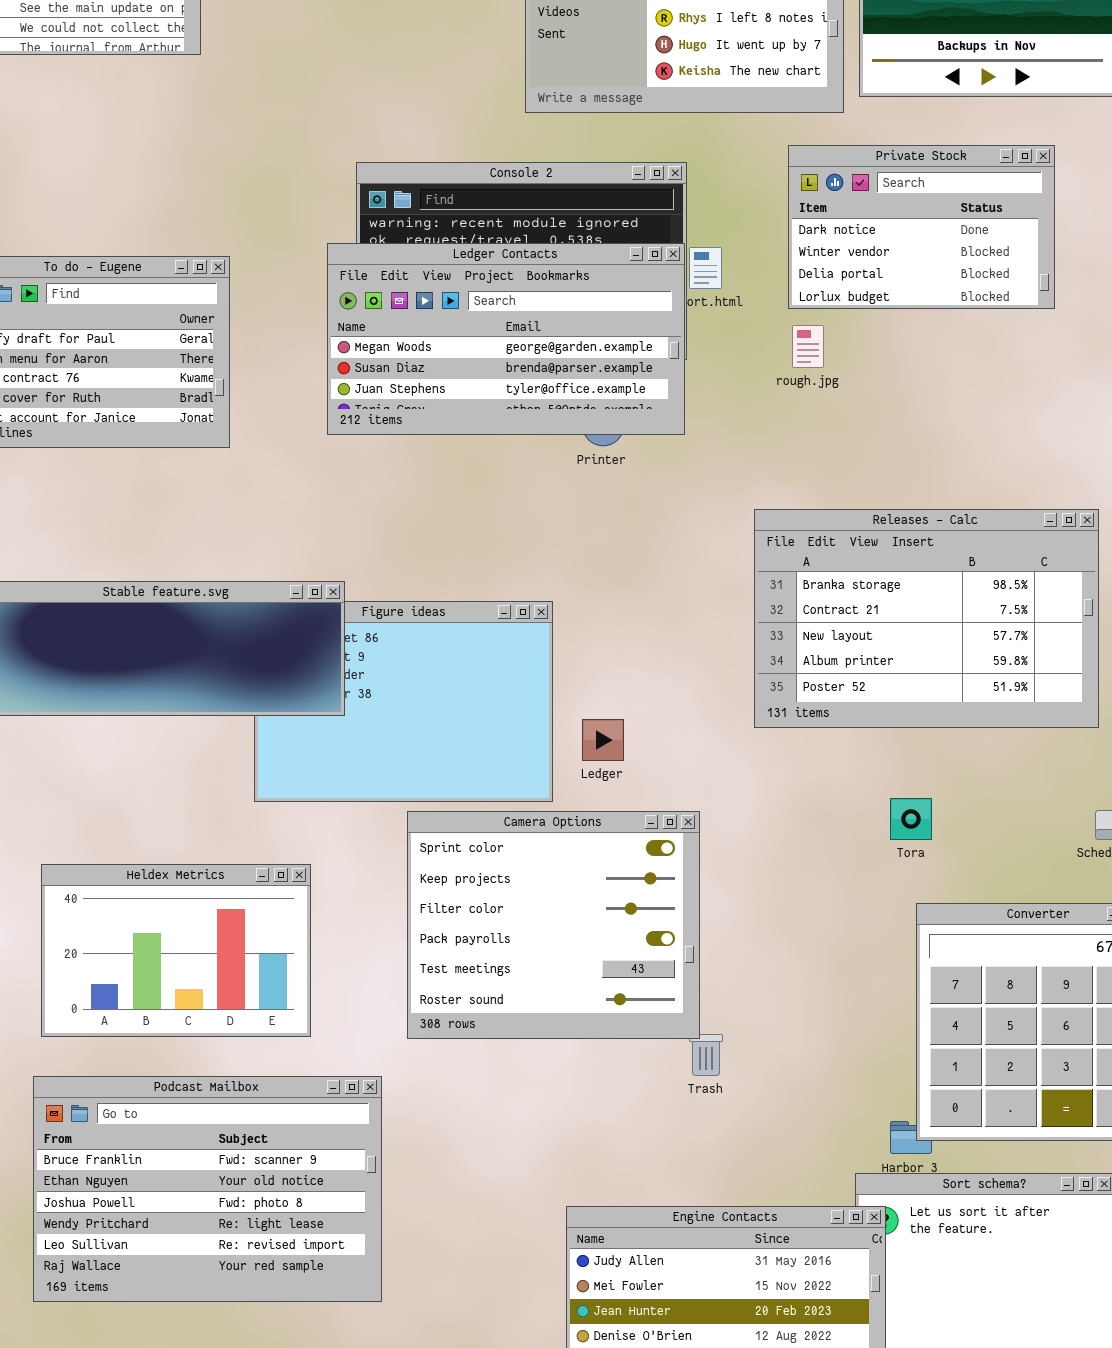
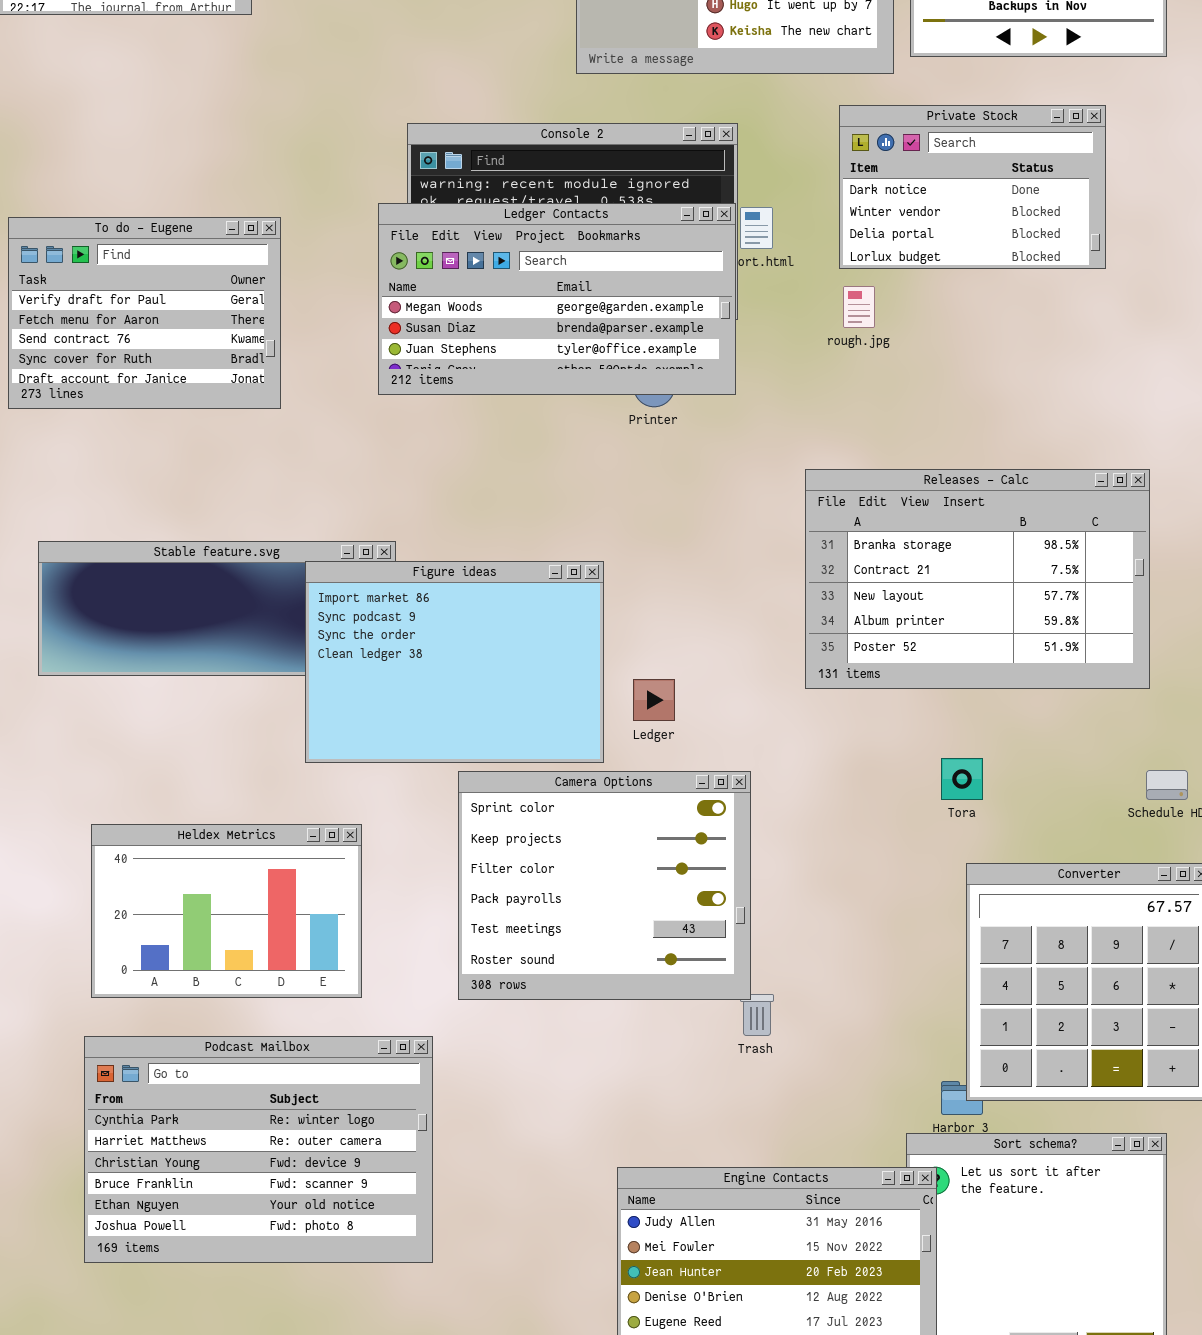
Figure ideas: [254,601,553,802] -> [305,561,604,763], raised
Podcast Mailbox: [33,1076,382,1302] -> [84,1036,433,1263], scrolled up 3 rows

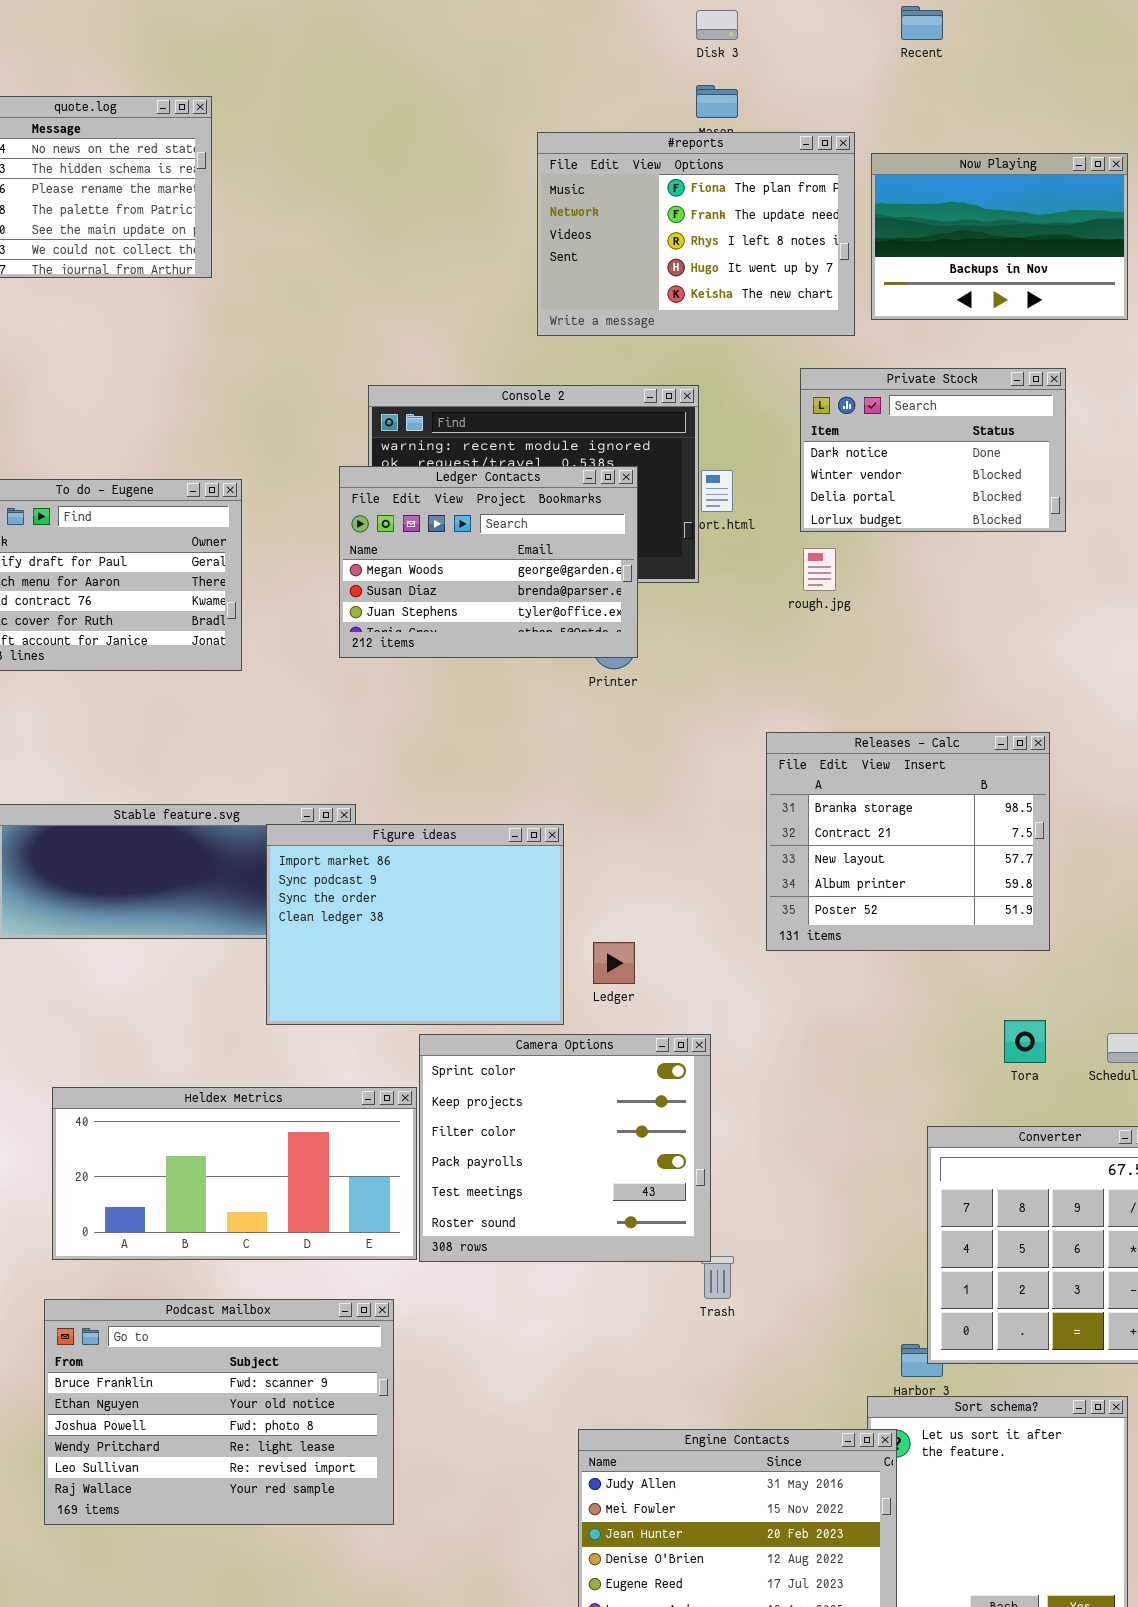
Ledger Contacts: [378,203,736,395] -> [339,466,638,658], resized
Releases - Calc: [805,469,1150,689] -> [766,732,1050,951], resized
Tora: [941,758,983,800] -> [1004,1020,1046,1063], moved
Heldex Metrics: [91,824,362,998] -> [52,1087,417,1260], resized
Podcast Mailbox: [84,1036,433,1263] -> [44,1299,394,1525], scrolled down 3 rows

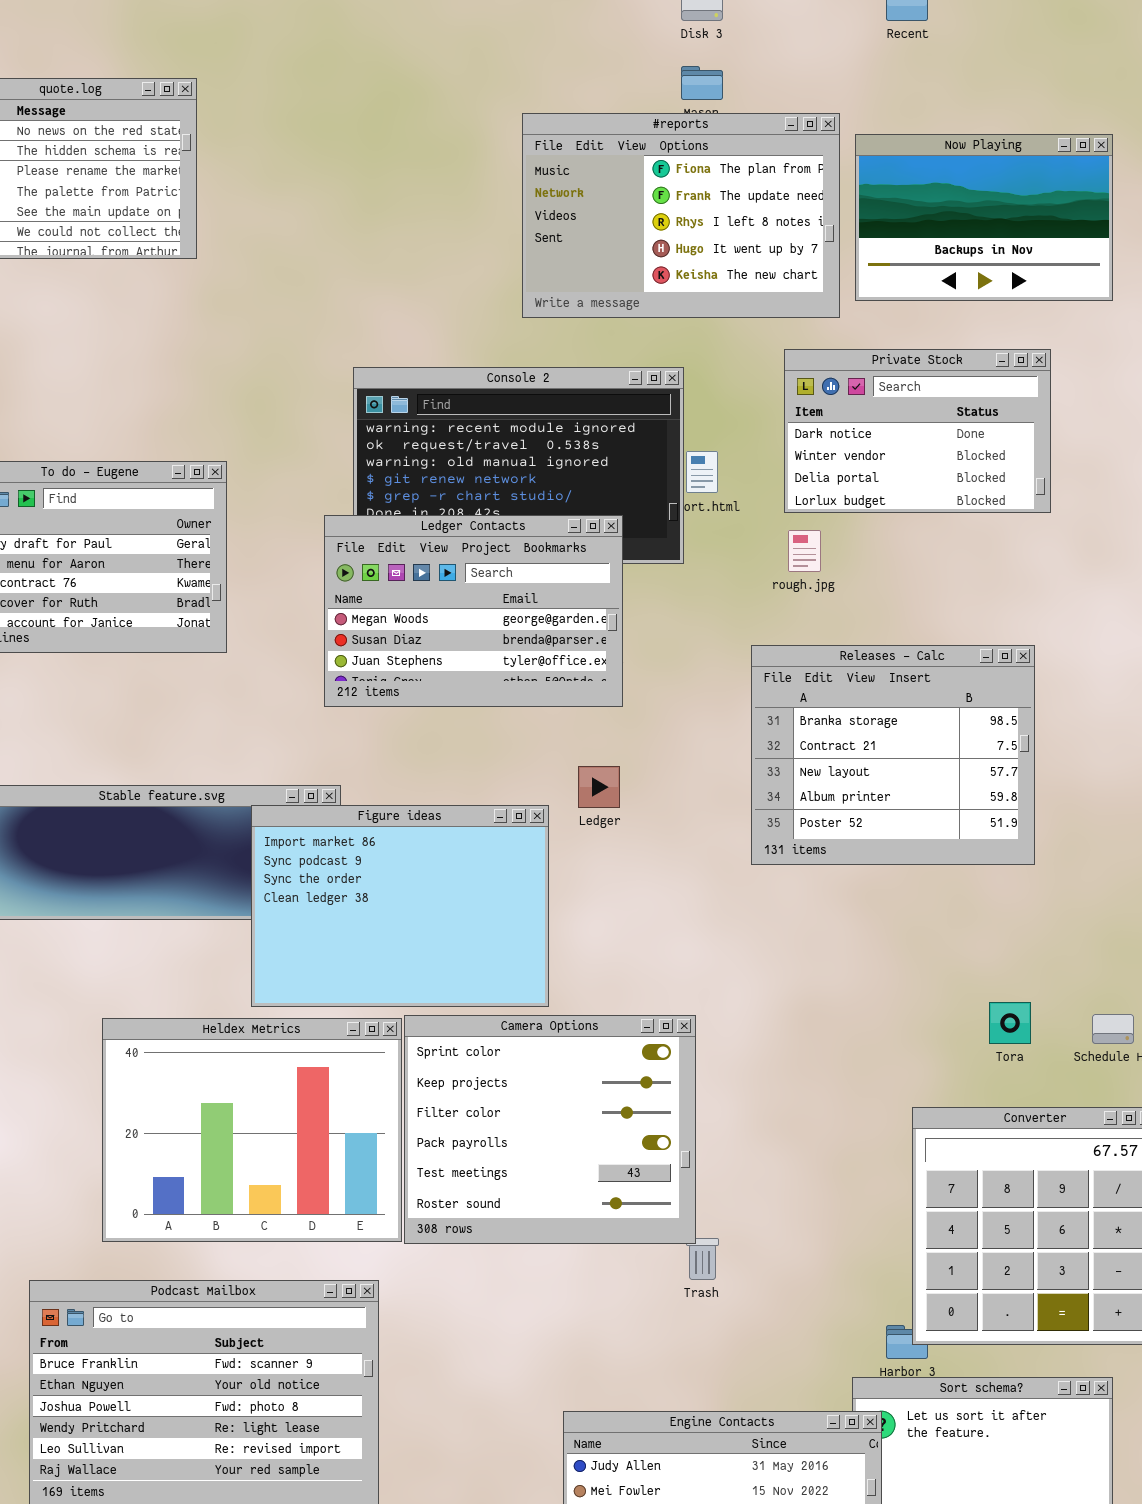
Ledger Contacts: [339,466,638,658] -> [324,515,623,707], moved
Releases - Calc: [766,732,1050,951] -> [751,645,1035,865], moved
Ledger: [593,942,635,984] -> [578,766,620,808], moved
Heldex Metrics: [52,1087,417,1260] -> [102,1018,402,1242], resized

